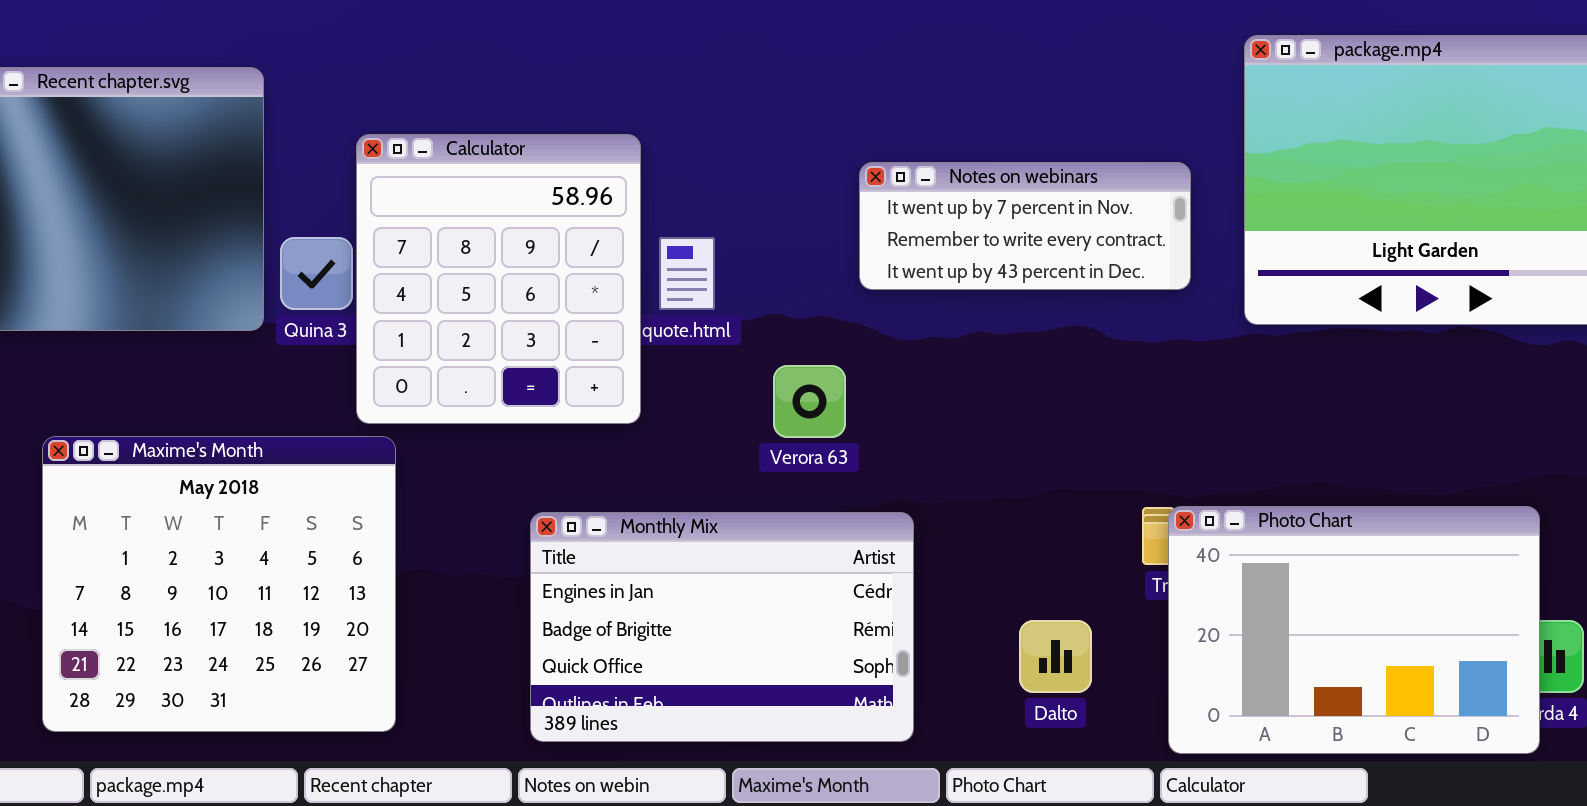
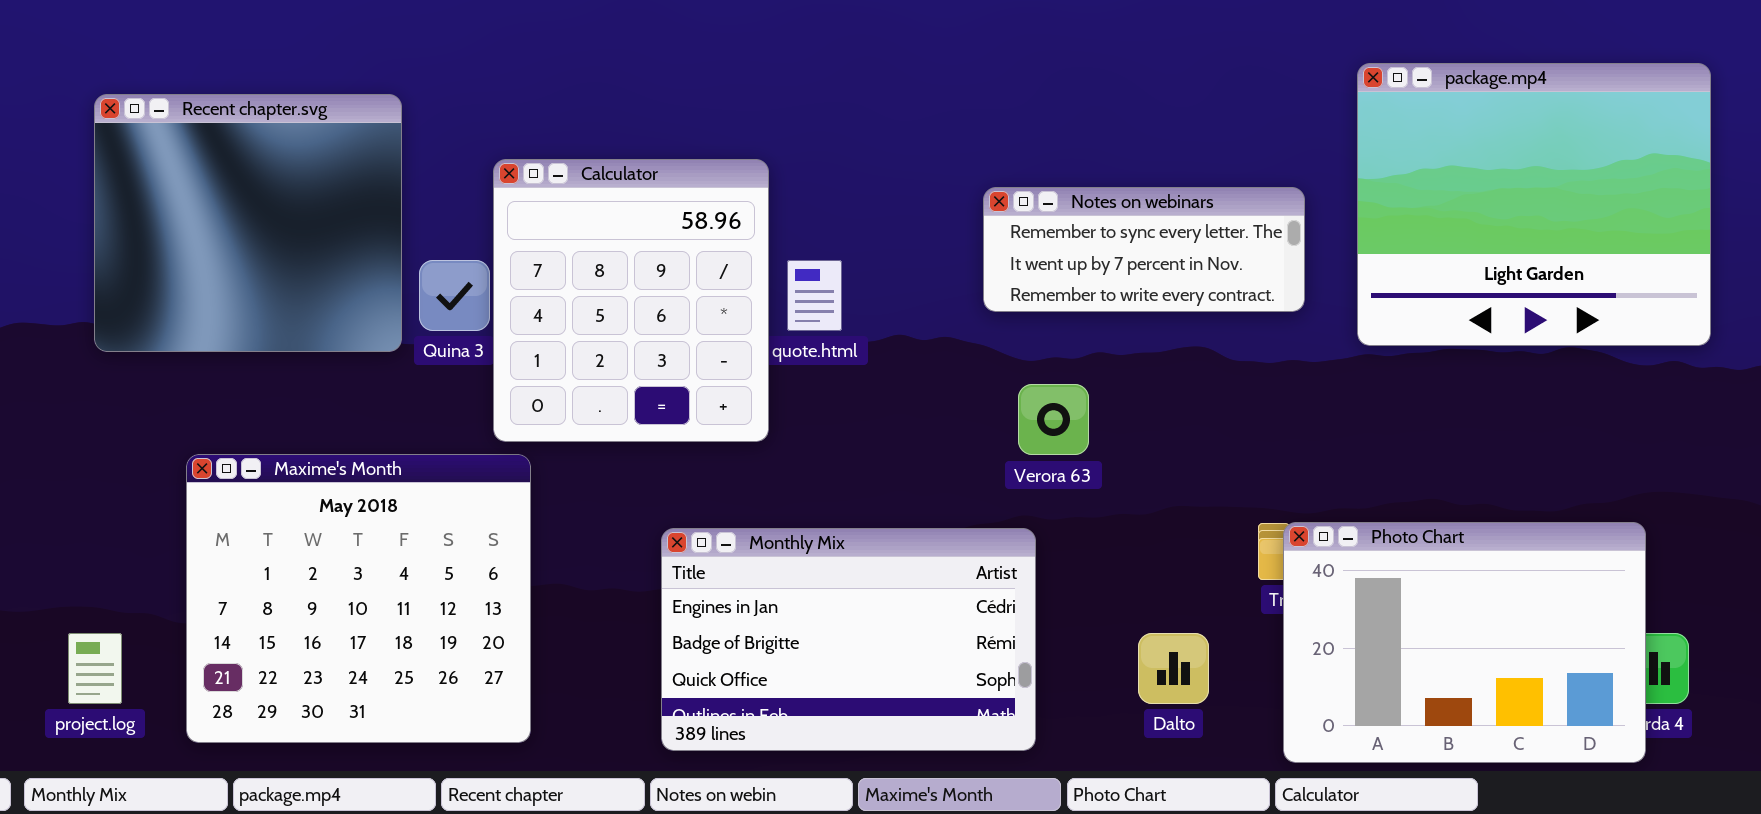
Notes on webinars: [859,162,1191,290] -> [983,187,1305,312], scrolled up 1 row
Verora 63: [773,365,846,438] -> [1018,384,1089,455], moved

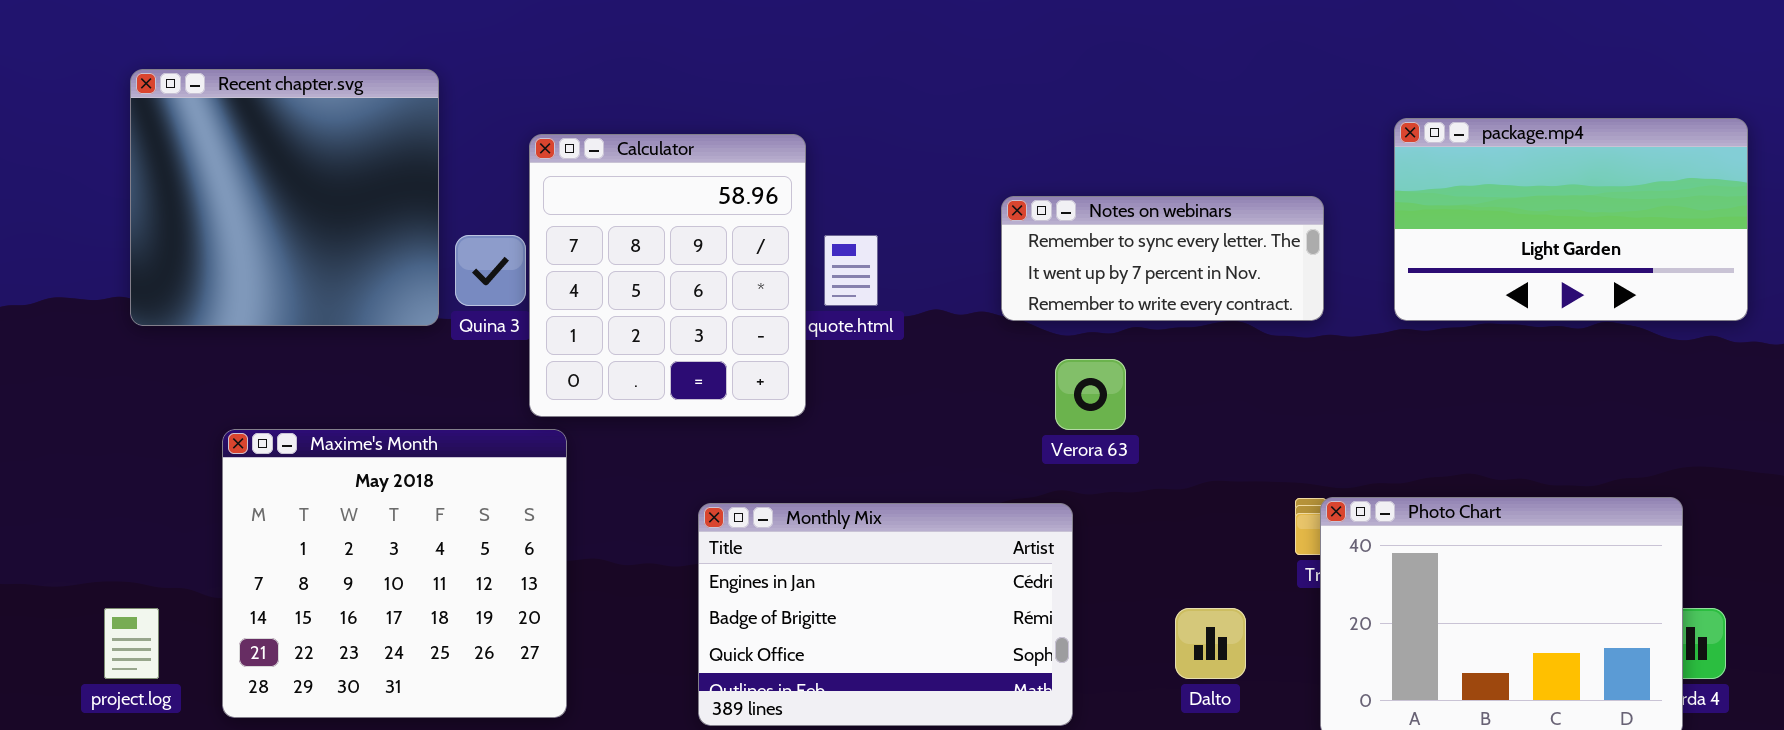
package.mp4: [1357,63,1711,346] -> [1394,118,1748,321], resized
Notes on webinars: [983,187,1305,312] -> [1001,196,1324,321], moved

